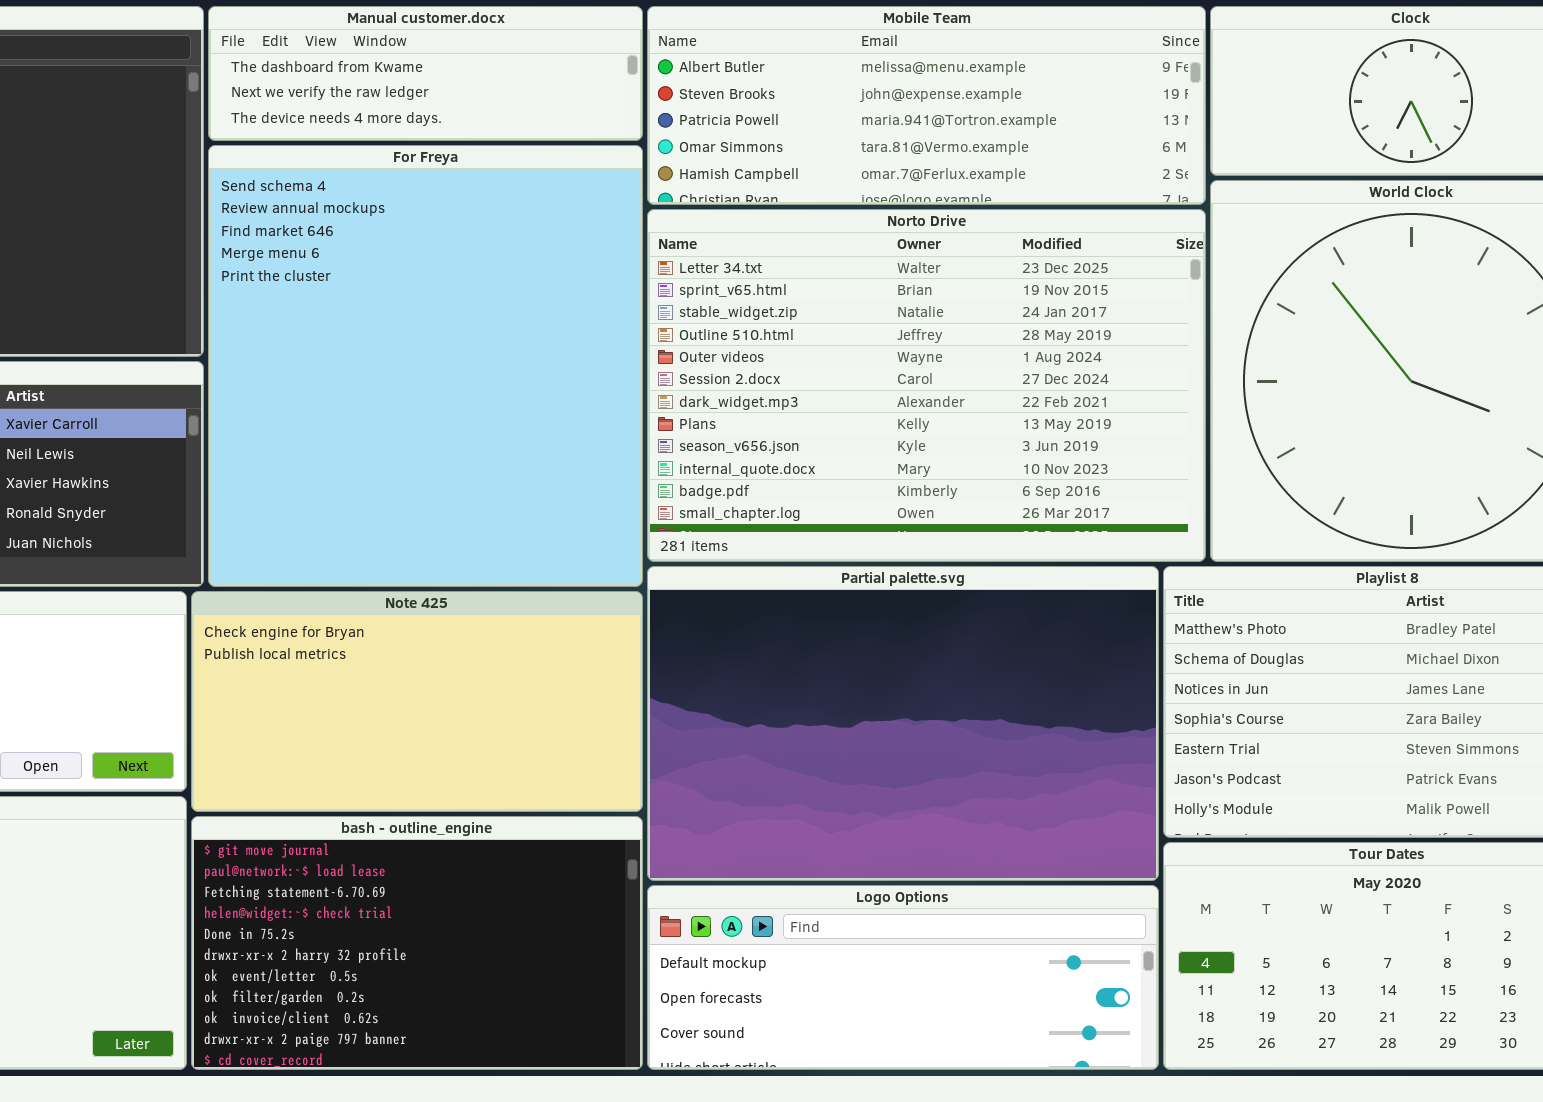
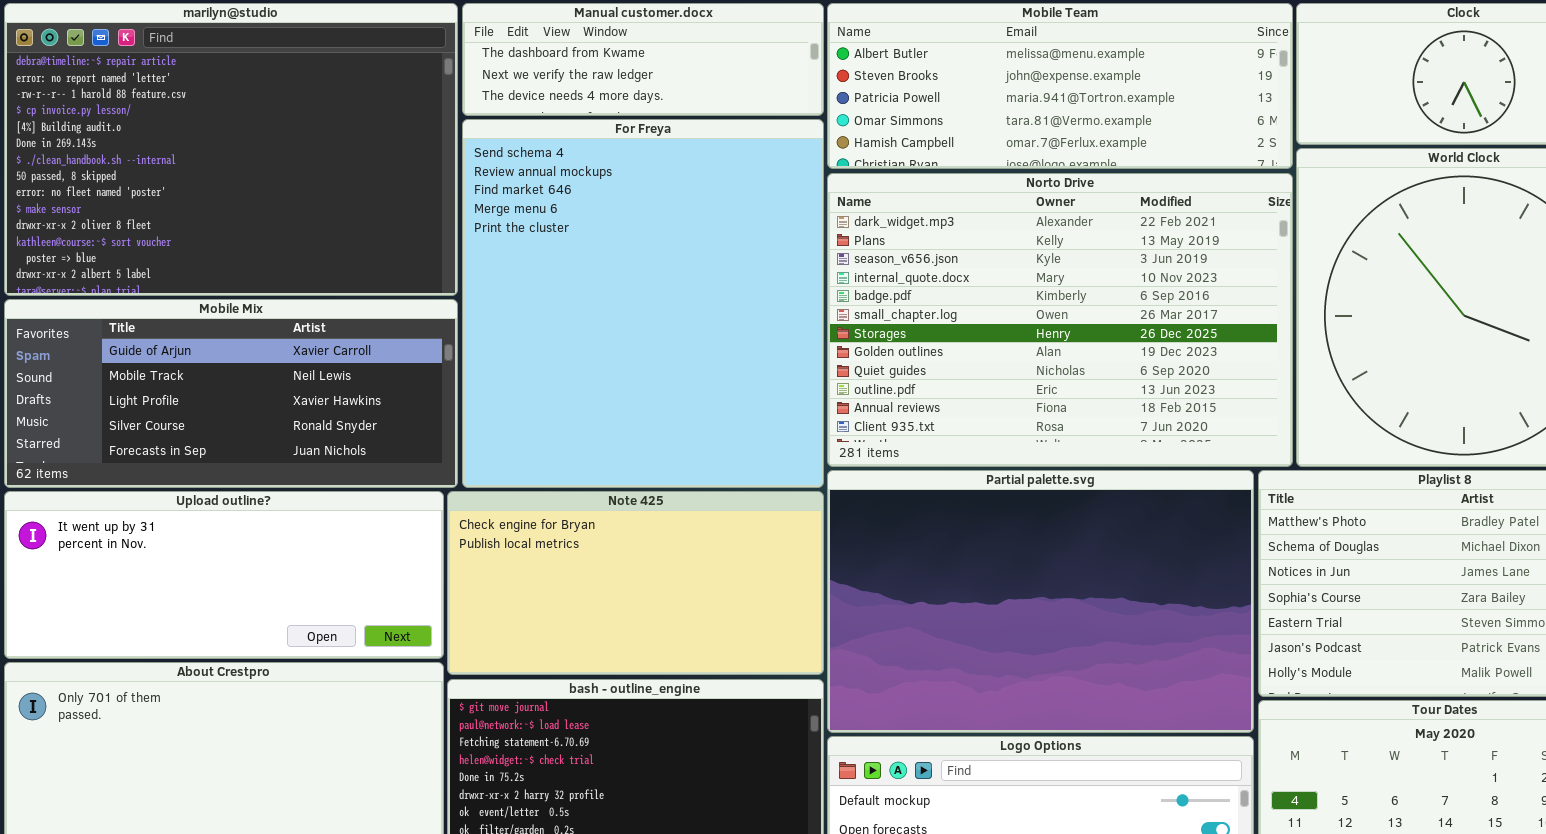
Norto Drive: [647,209,1206,562] -> [827,173,1293,467], scrolled down 6 rows

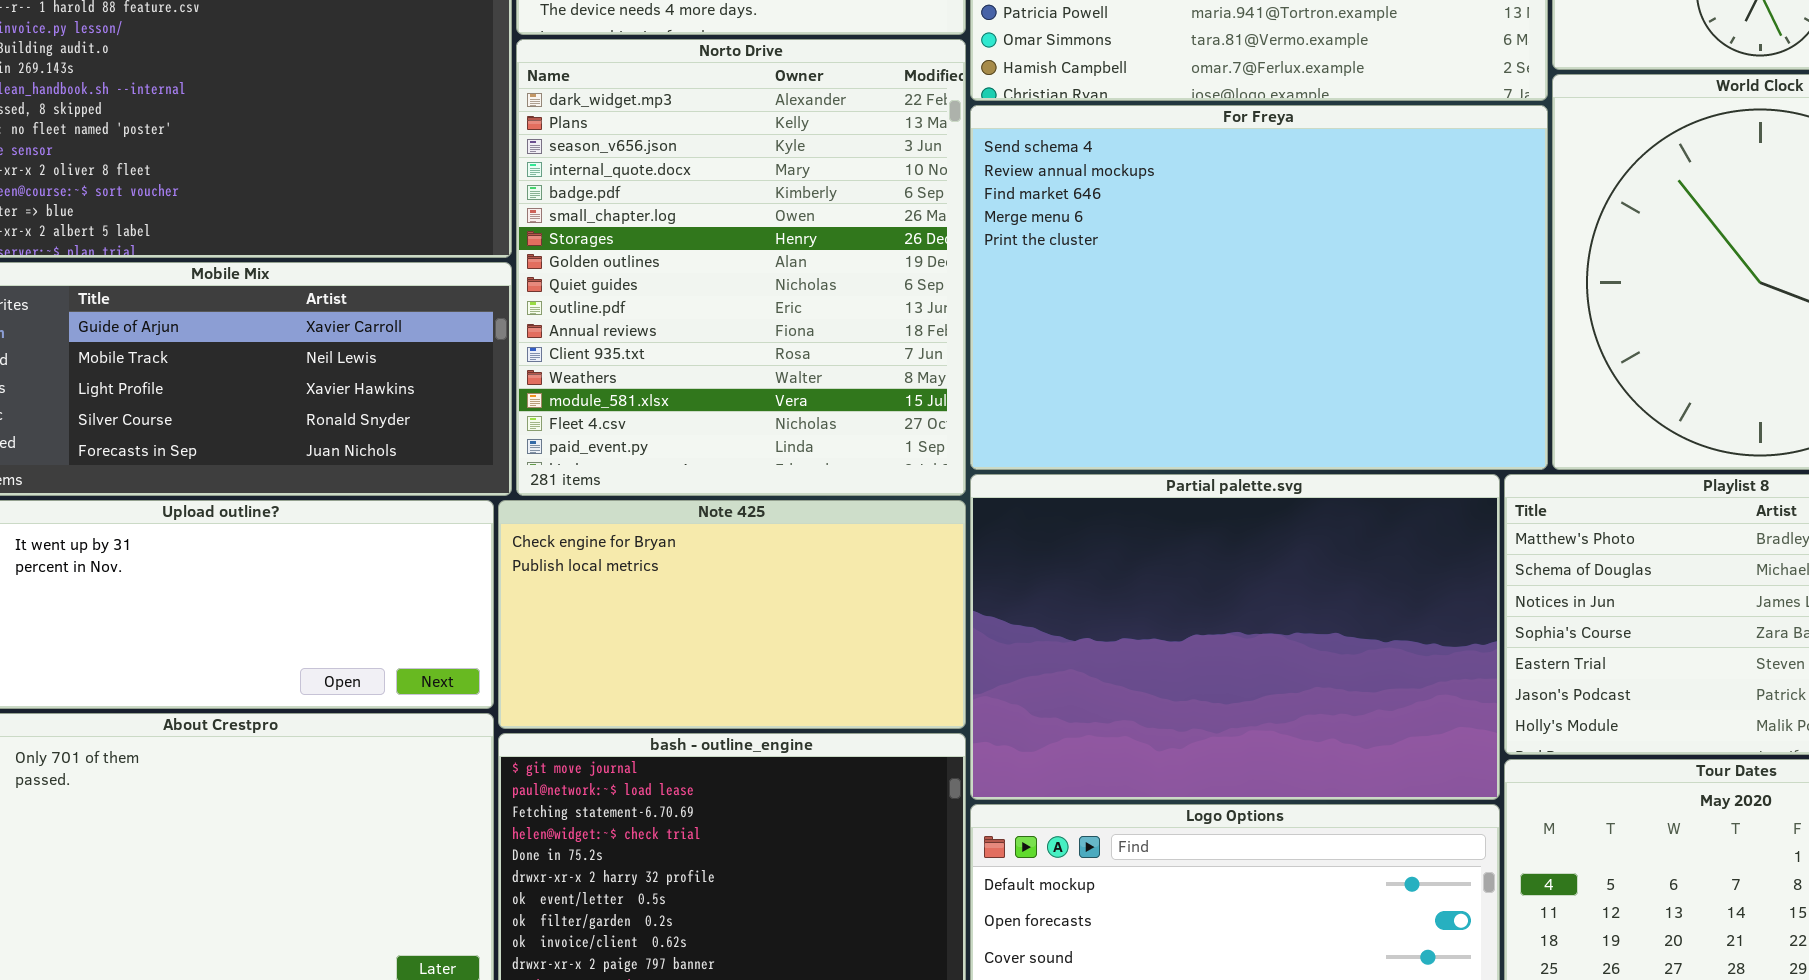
For Freya: [462,119,824,488] -> [970,105,1548,470], moved, resized
Norto Drive: [827,173,1293,467] -> [516,39,966,496], moved, resized

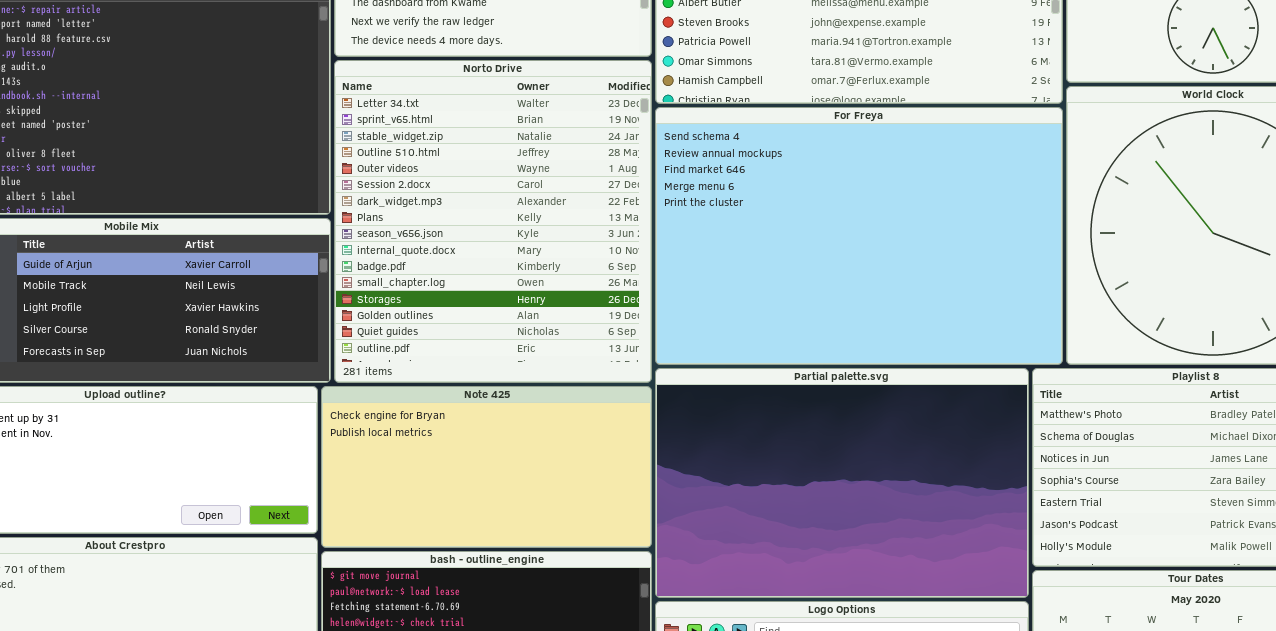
Norto Drive: [516,39,966,496] -> [334,60,652,383], scrolled up 6 rows

